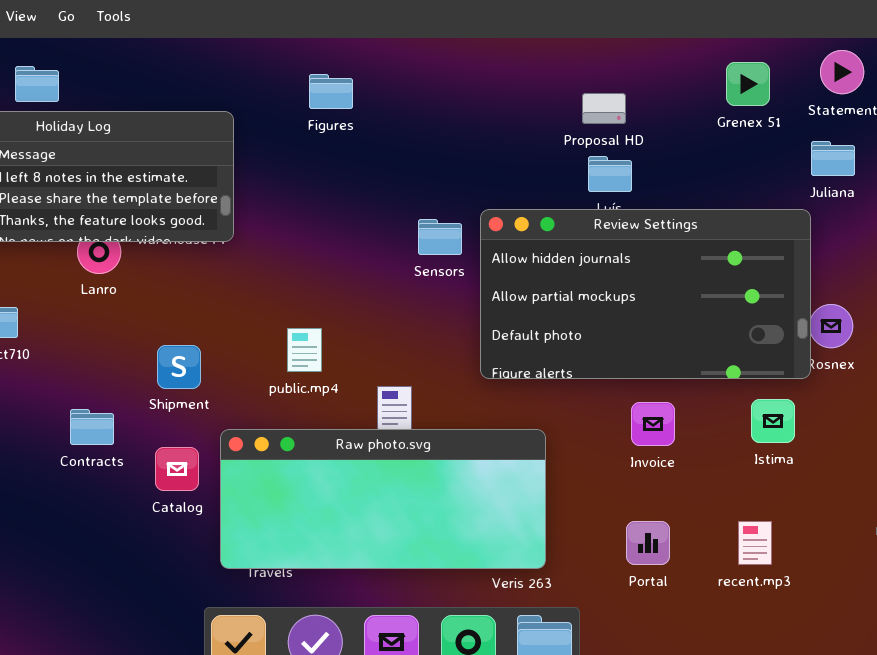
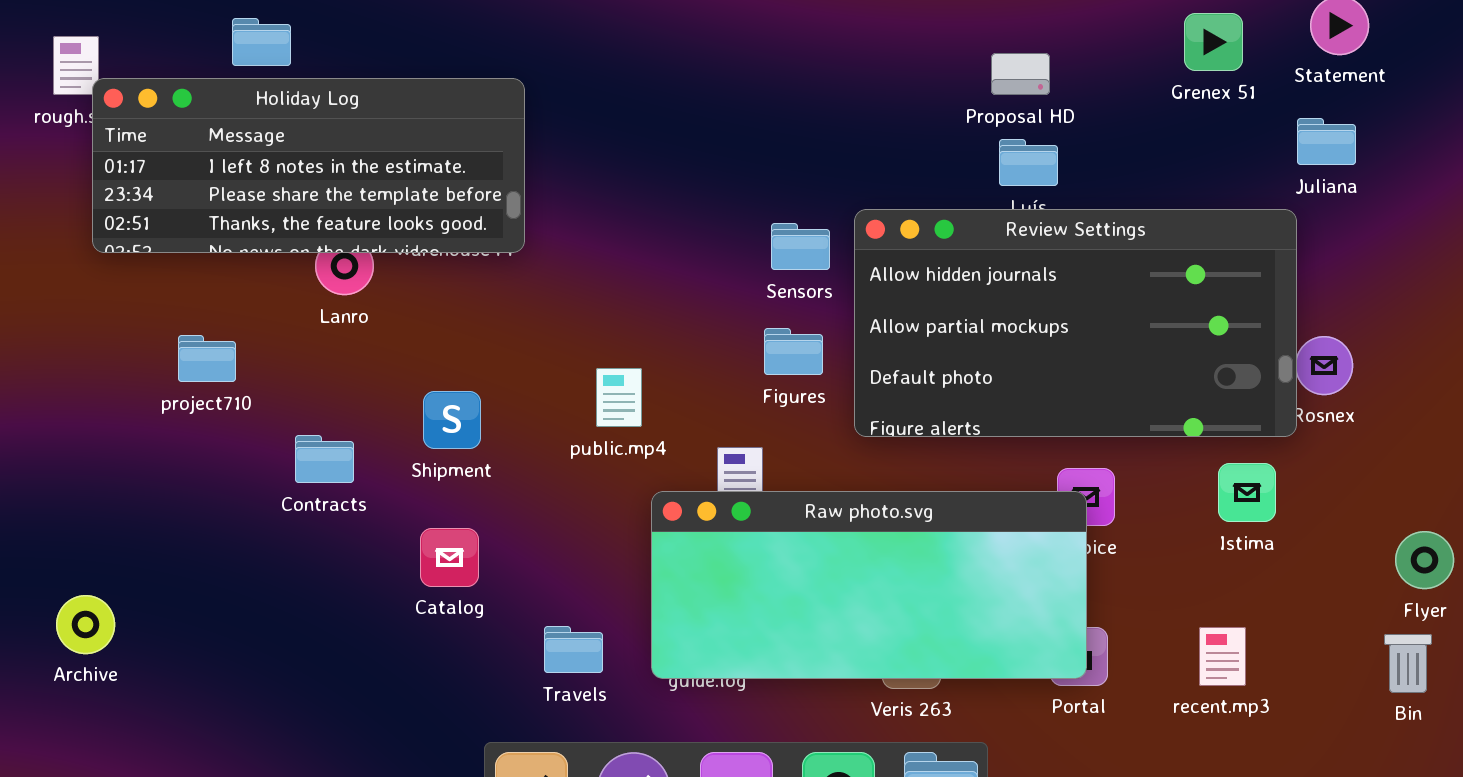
Figures: [309,74,353,109] -> [764,328,823,375], moved
Contracts: [70,409,114,445] -> [295,435,354,483], moved
Raw photo.svg: [220,429,546,569] -> [651,491,1087,679], moved

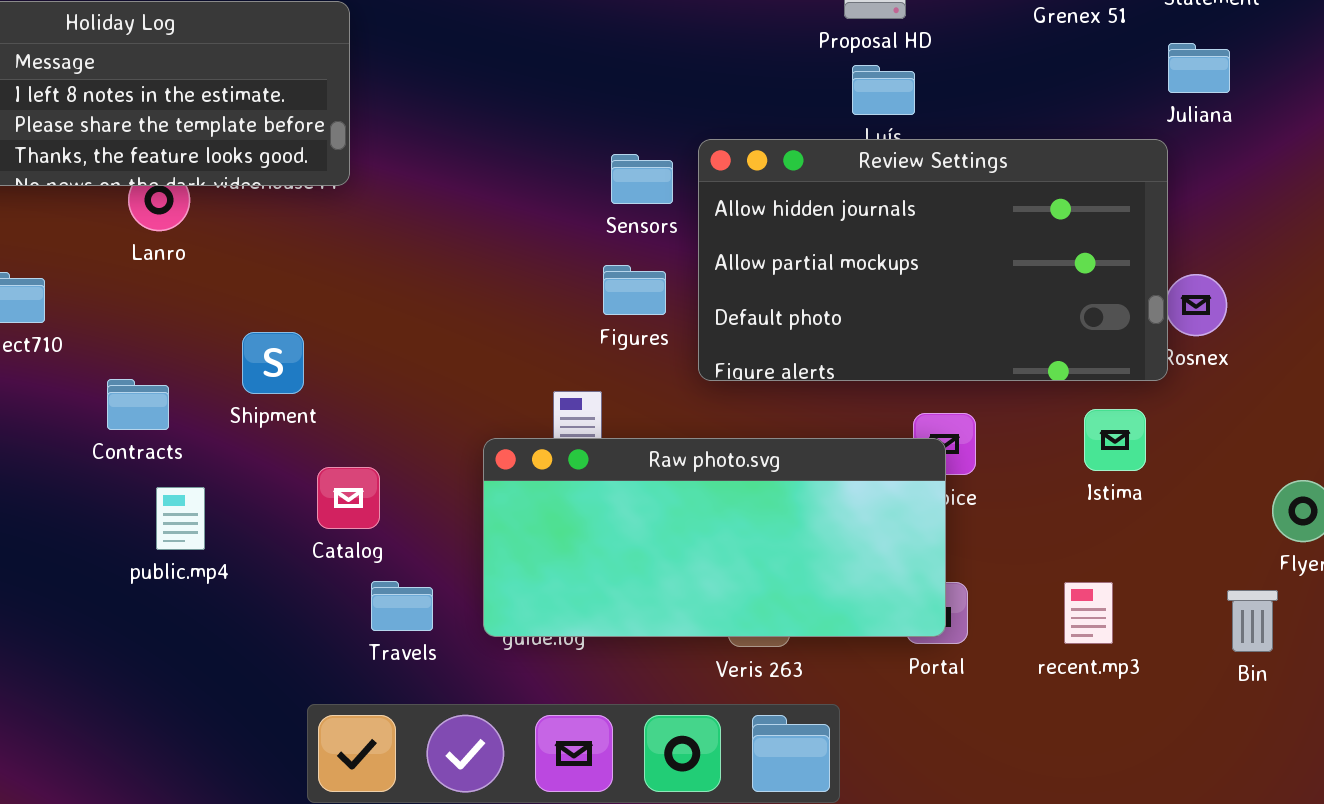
public.mp4: [596,368,642,427] -> [156,487,205,550], moved
Catalog: [420,528,479,587] -> [317,467,380,529], moved
Bin: [1384,634,1432,693] -> [1227,590,1278,652], moved

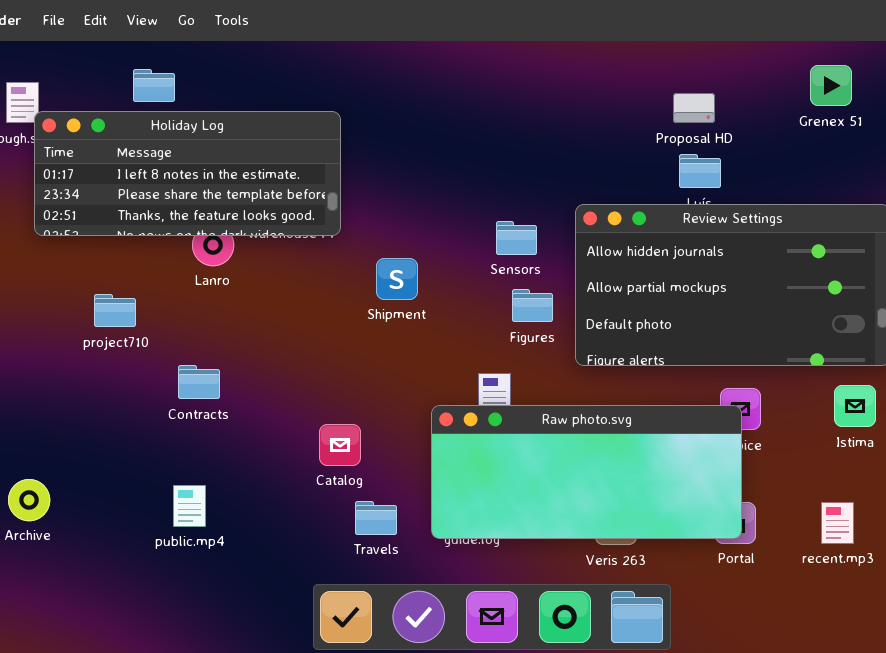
Sensors: [611,154,673,204] -> [496,221,537,255], moved
Shipment: [242,332,304,394] -> [376,258,418,300], moved
public.mp4: [156,487,205,550] -> [173,485,206,527], moved

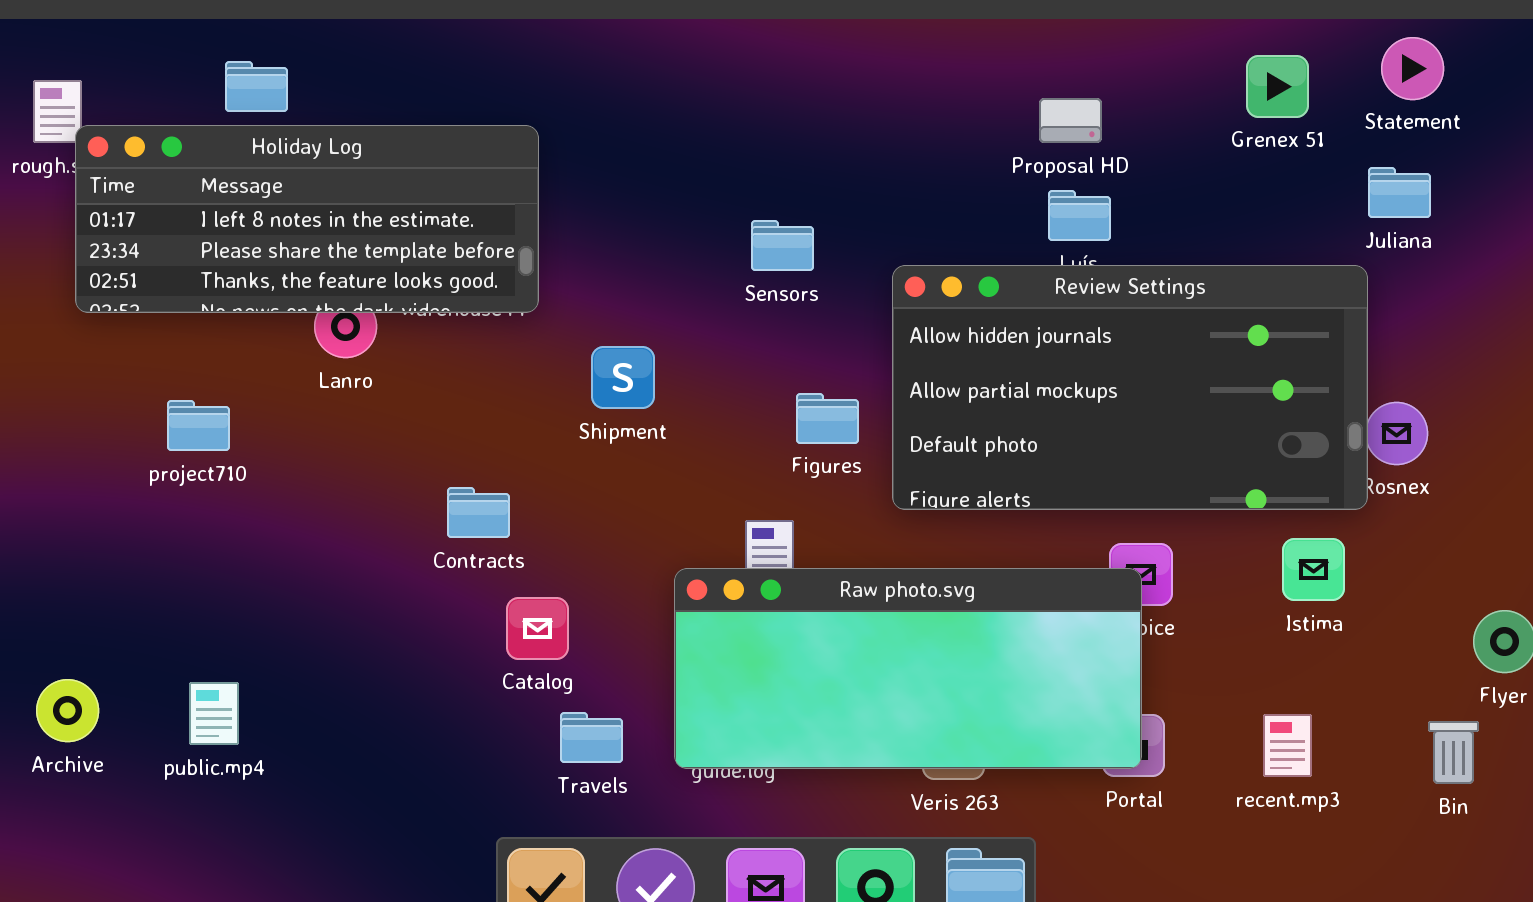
Sensors: [496,221,537,255] -> [751,220,814,271], moved
Contracts: [178,365,220,399] -> [447,487,510,538], moved
public.mp4: [173,485,206,527] -> [189,682,239,745], moved

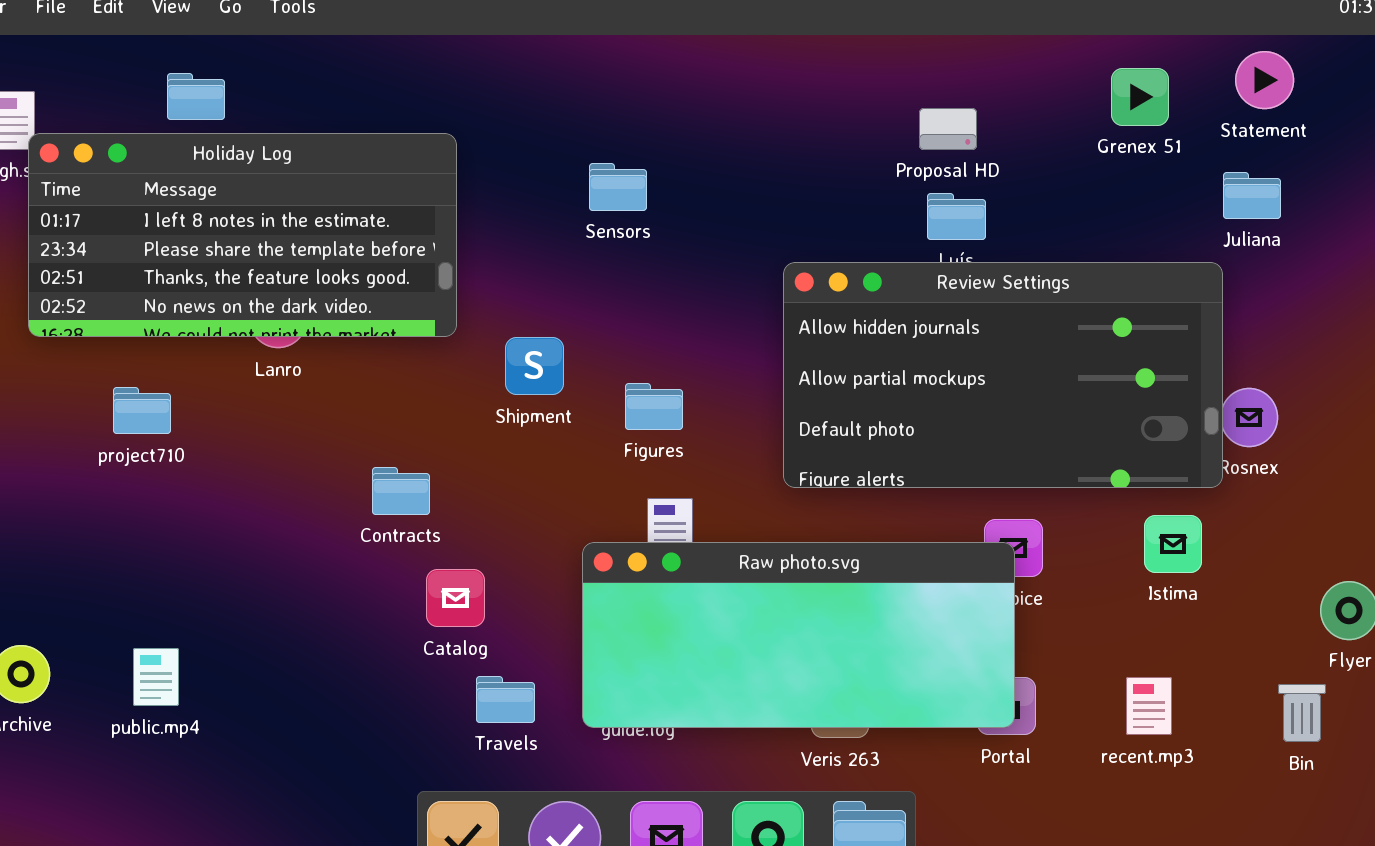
Holiday Log: [75,125,539,313] -> [28,133,457,337], resized
Sensors: [751,220,814,271] -> [589,163,647,211], moved
Figures: [796,393,859,444] -> [625,383,683,430], moved

